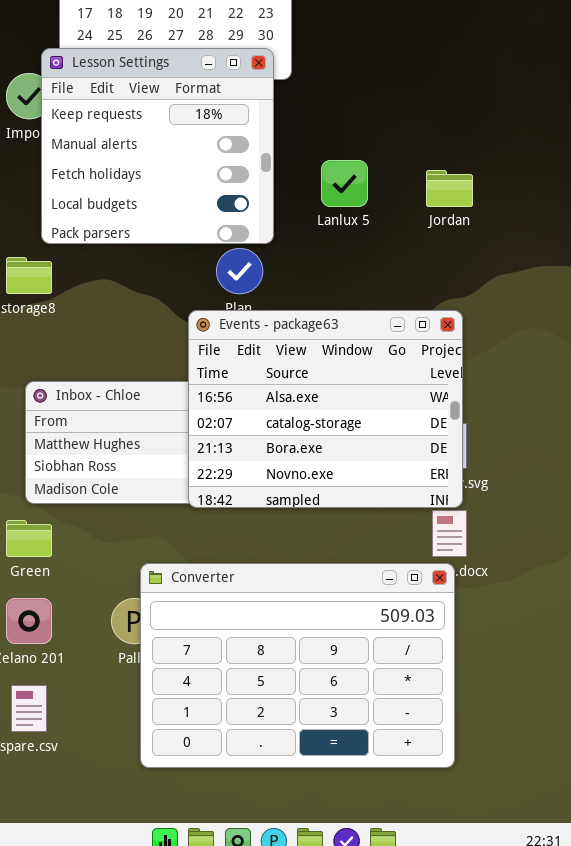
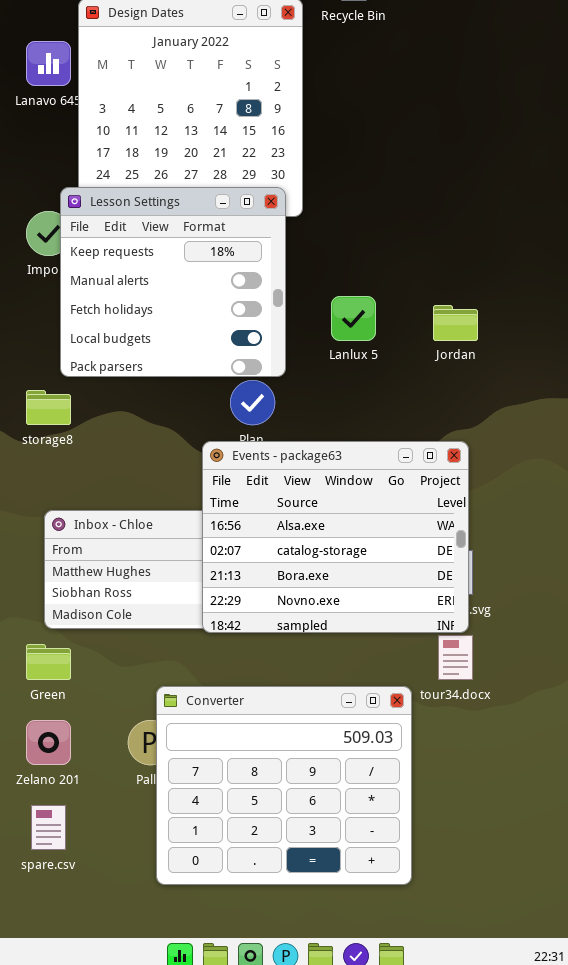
Converter: [140,563,455,768] -> [156,686,412,885], resized

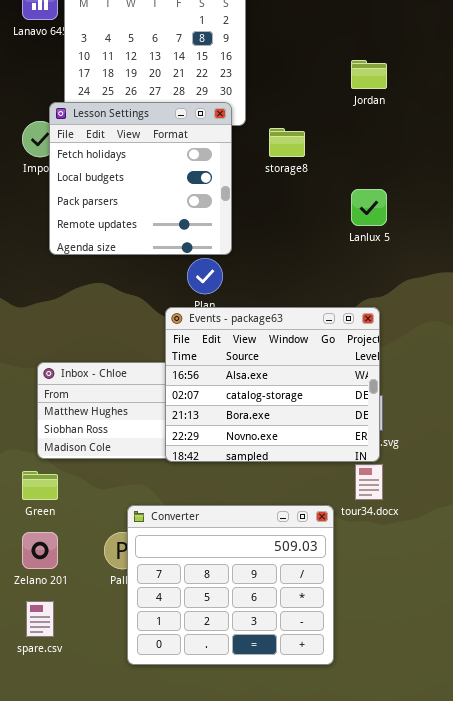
Lesson Settings: [60,187,286,377] -> [49,102,232,255], scrolled down 2 rows
Lanlux 5: [331,296,376,341] -> [351,189,387,226], moved
Jordan: [433,305,478,341] -> [351,60,387,89], moved
storage8: [26,390,71,425] -> [269,128,305,157], moved

